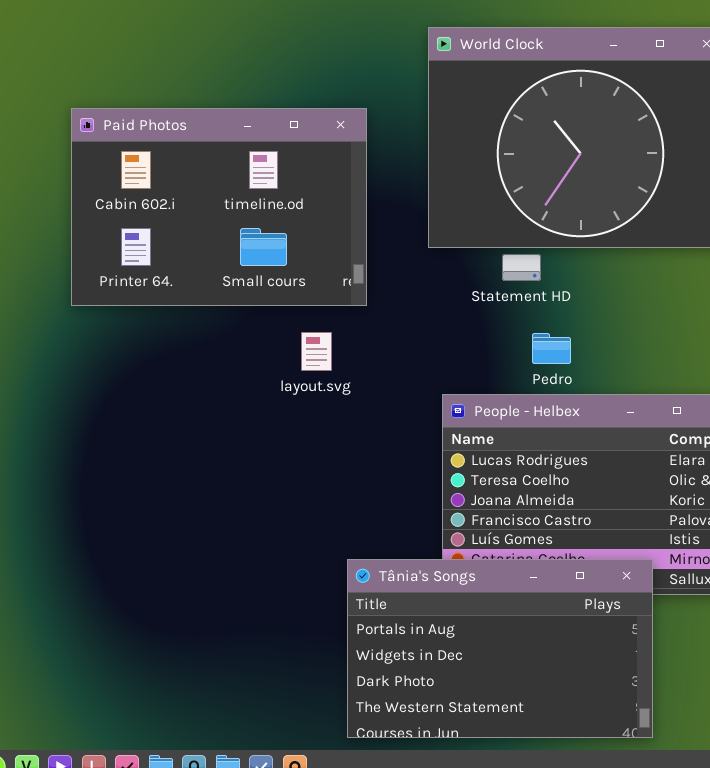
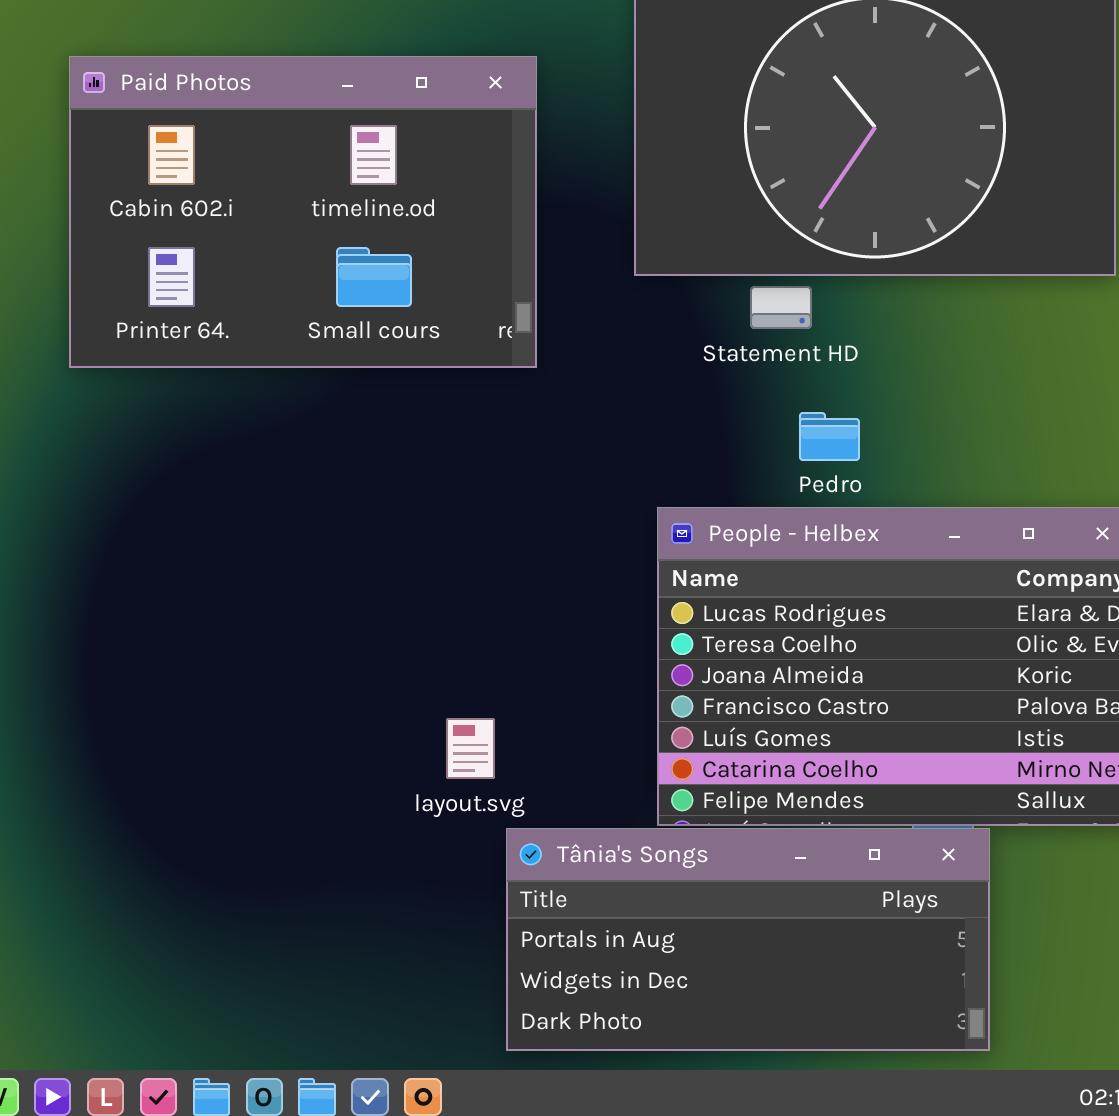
layout.svg: [301,332,332,371] -> [446,718,495,779], moved
Tânia's Songs: [347,559,653,738] -> [506,828,990,1051], resized

